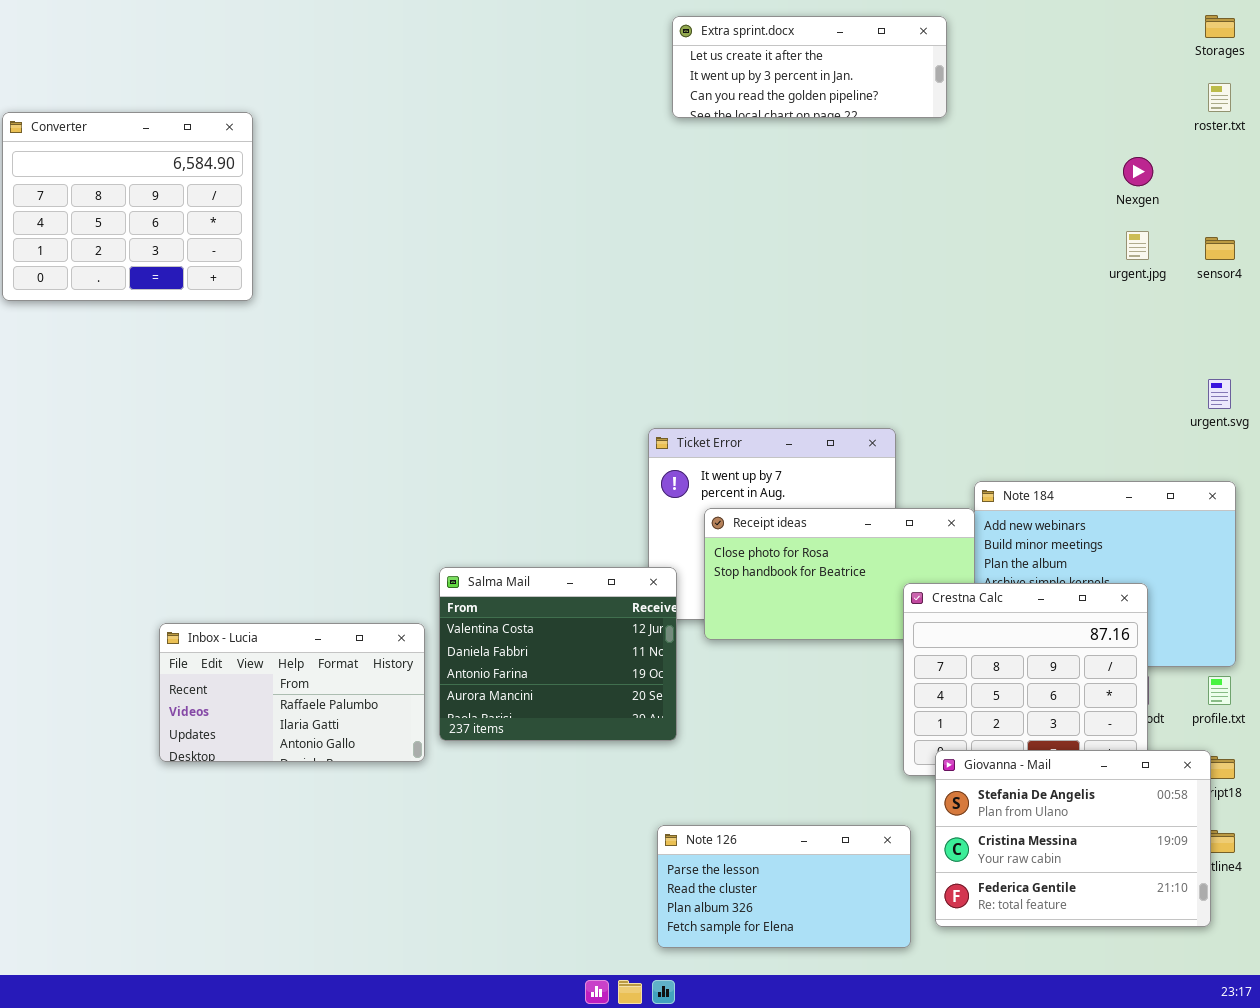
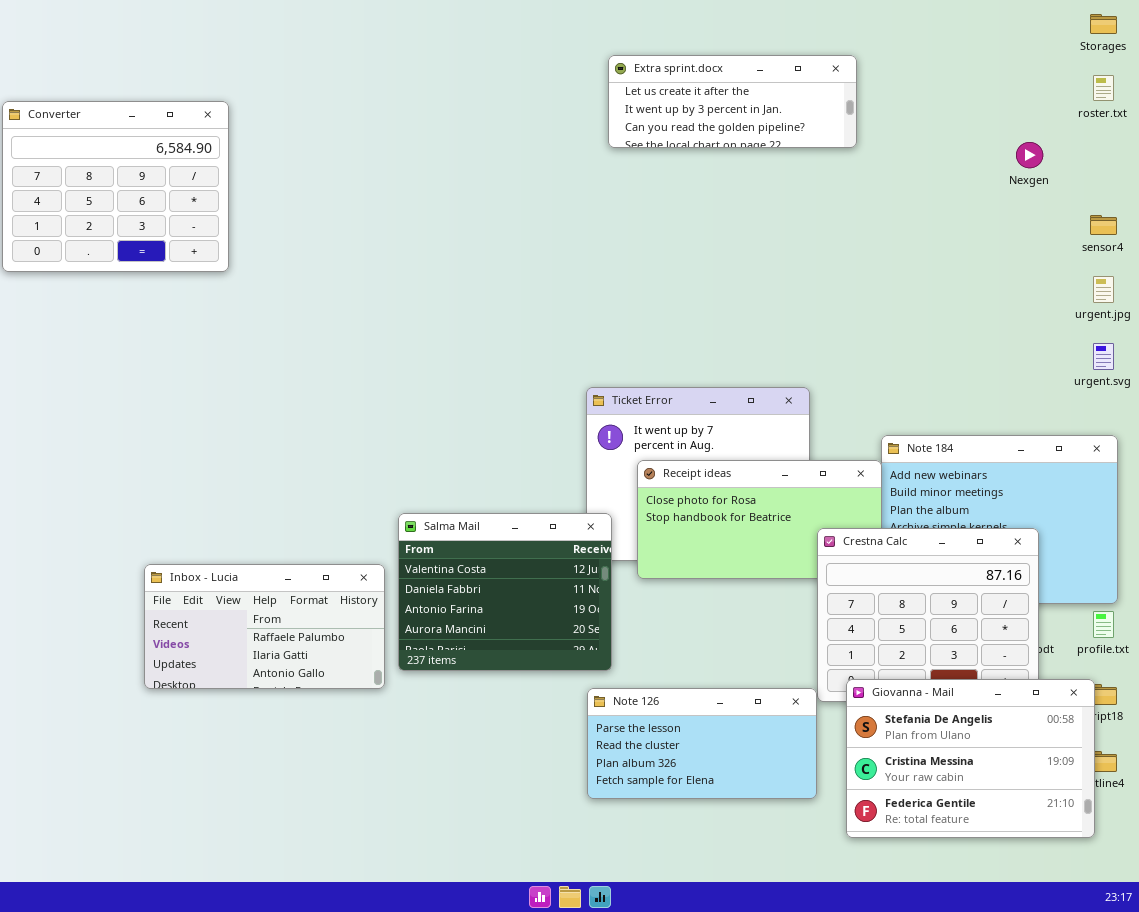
Extra sprint.docx: [672,16,947,118] -> [608,55,857,148], moved
urgent.jpg: [1126,231,1149,260] -> [1093,276,1114,303], moved
Note 126: [657,825,911,948] -> [587,688,817,799], moved

